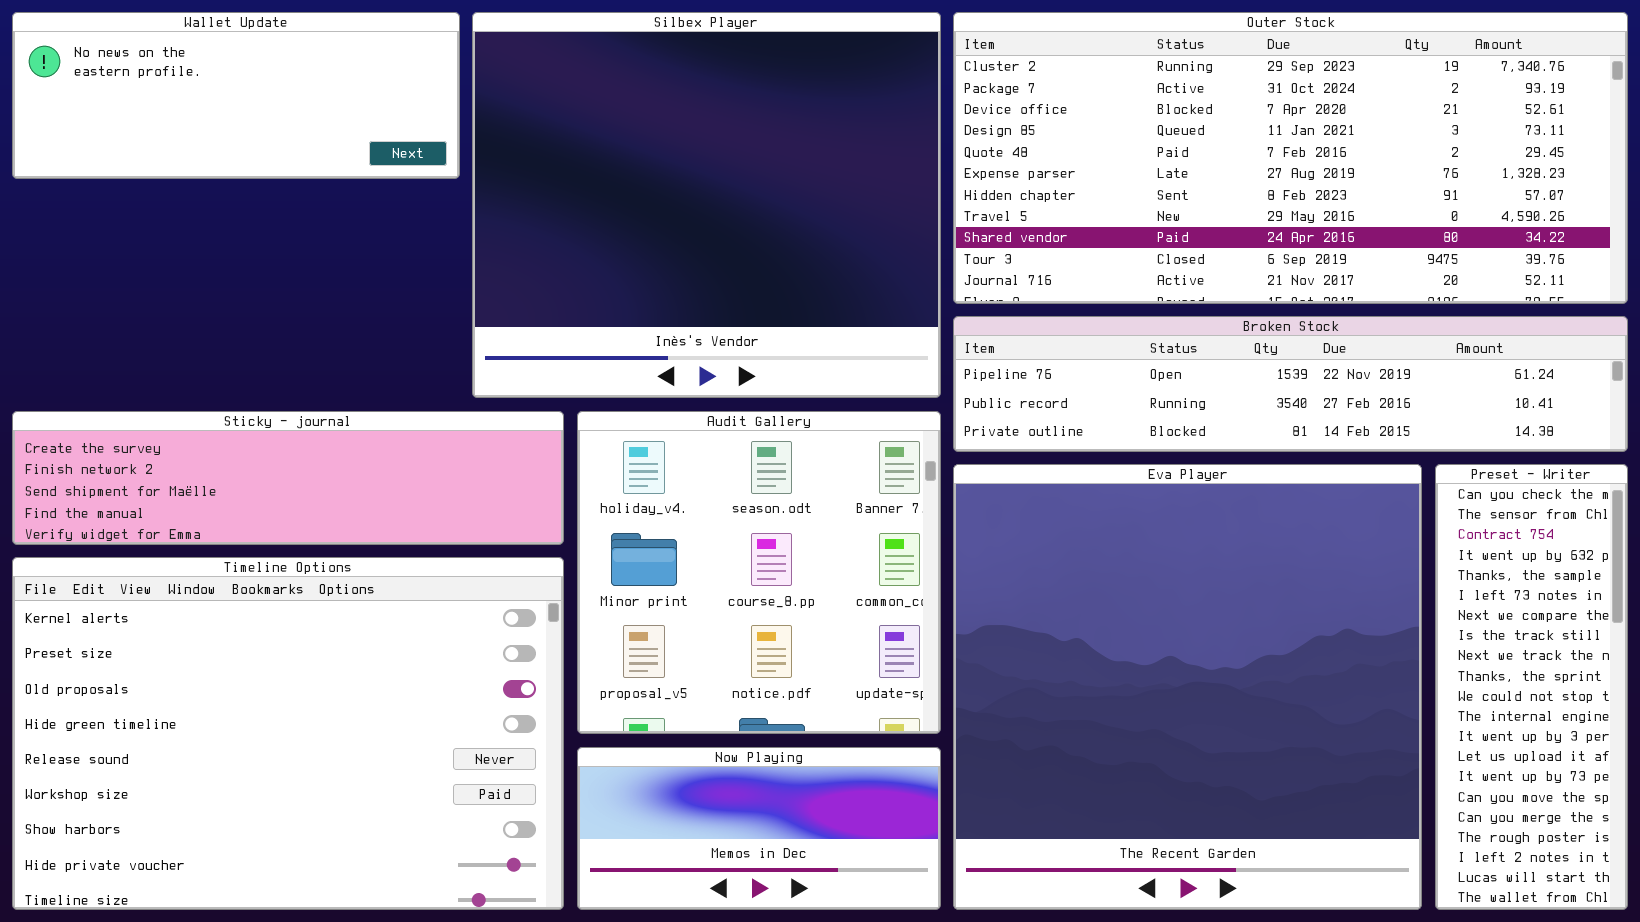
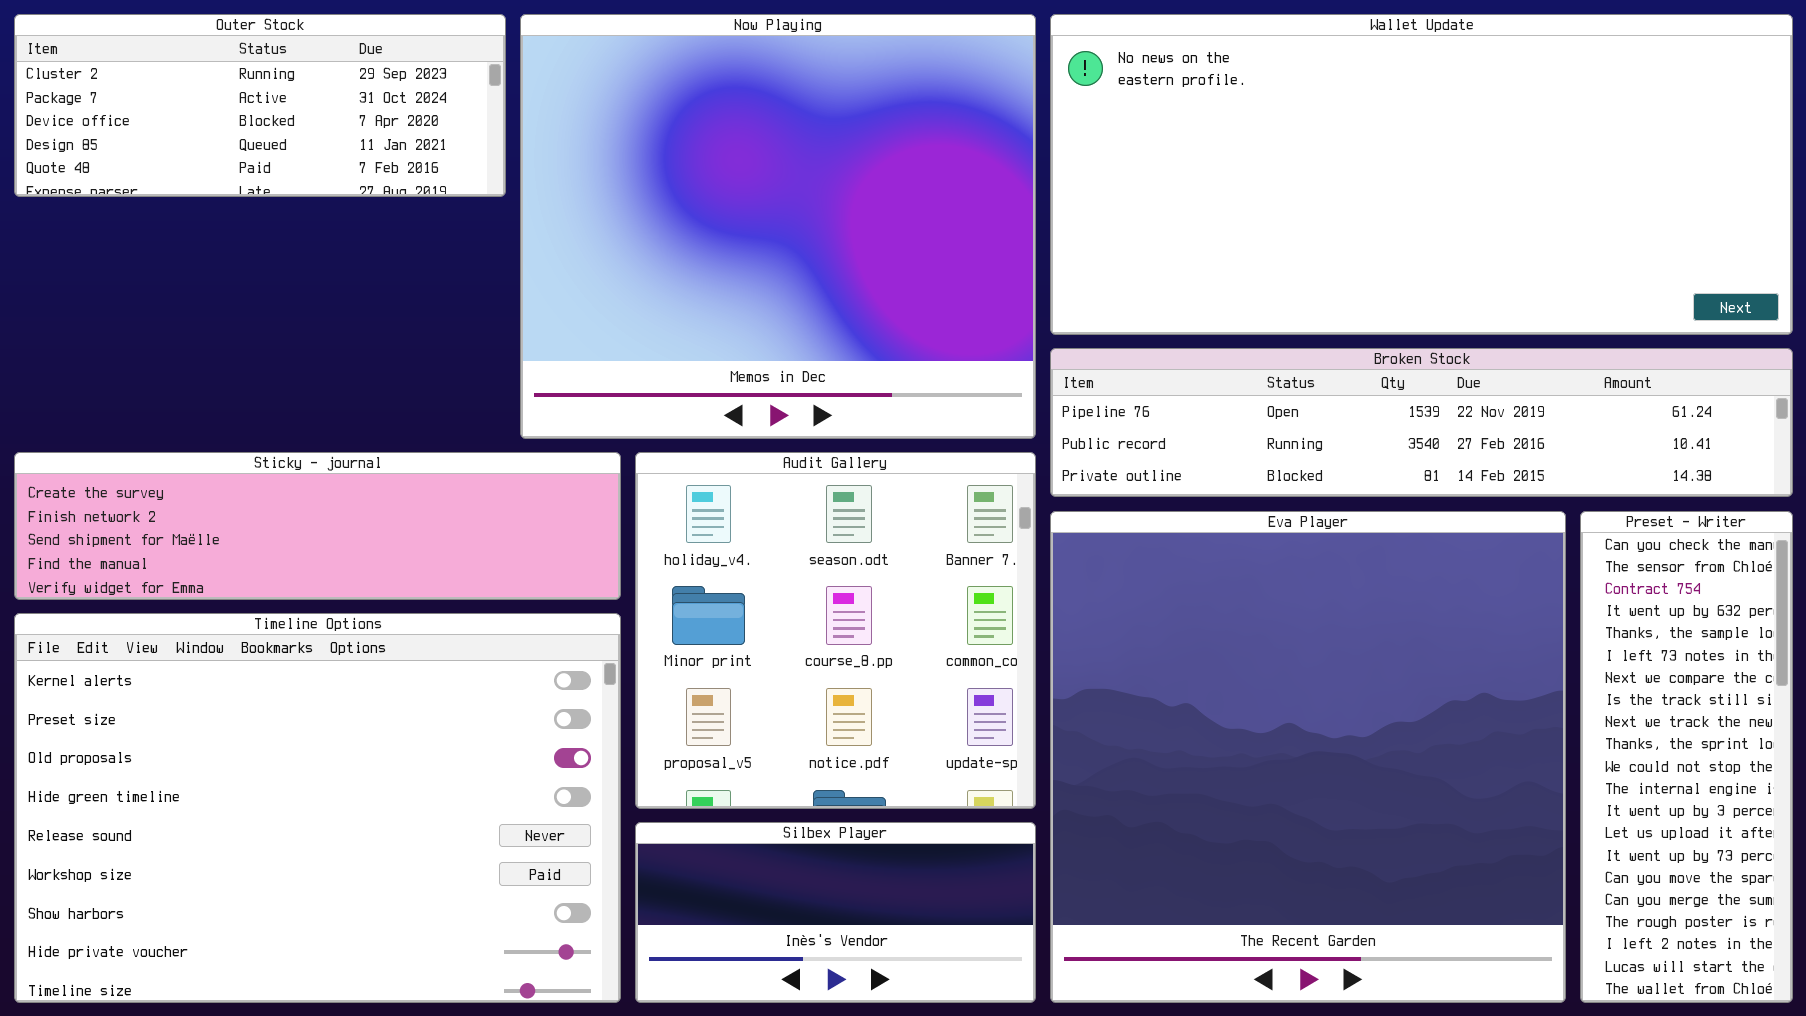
Wallet Update: [12,12,460,179] -> [1050,14,1793,335], moved, resized
Silbex Player: [472,12,941,398] -> [635,822,1036,1003], moved, resized
Outer Stock: [953,12,1628,304] -> [14,14,506,197], moved, resized
Now Playing: [577,747,941,910] -> [520,14,1036,439], moved, resized

